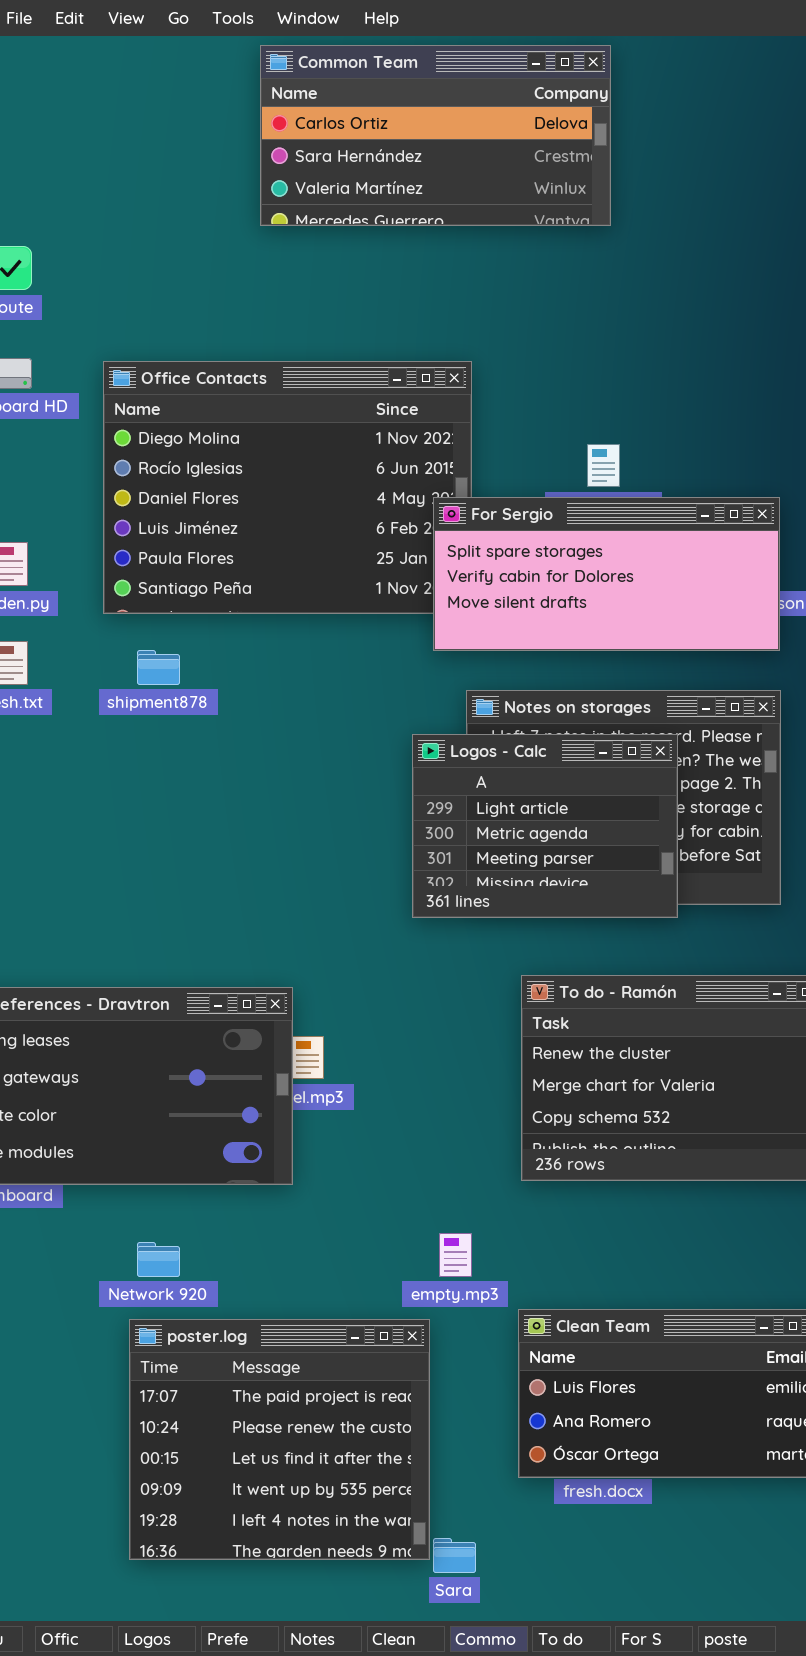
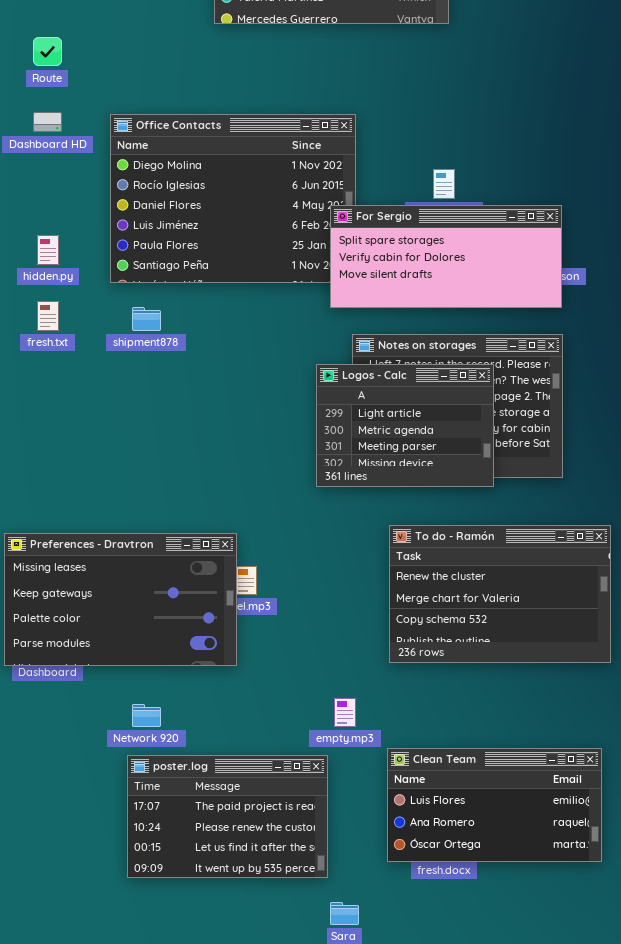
poster.log: [129,1319,430,1560] -> [127,755,328,878], resized

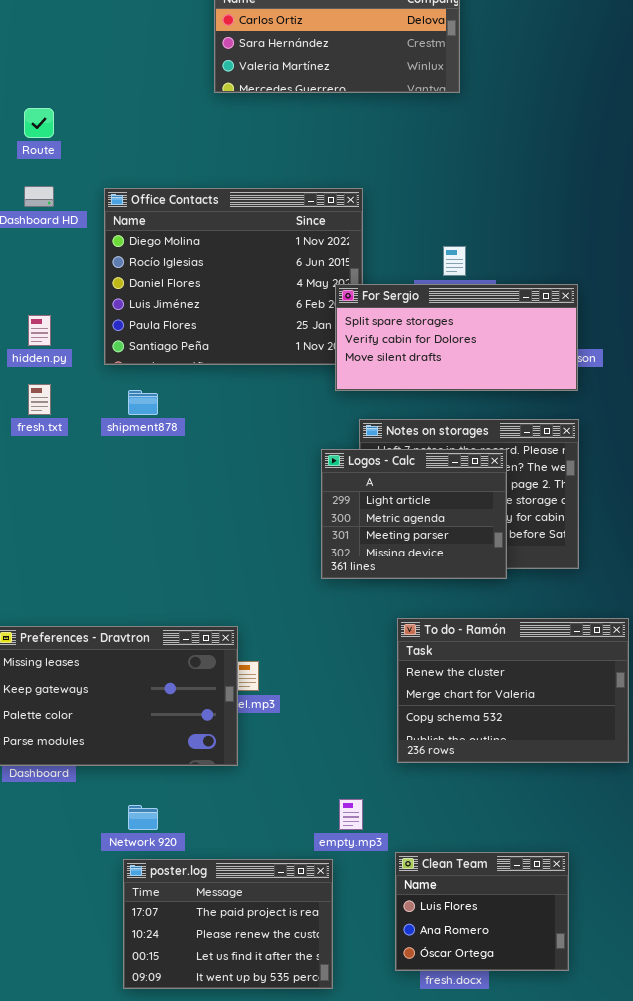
Clean Team: [387,748,602,862] -> [395,852,569,971], resized

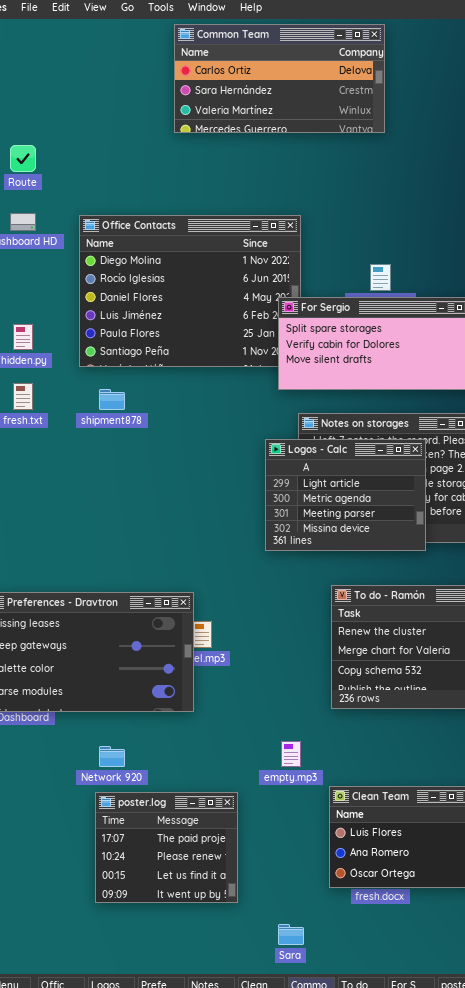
poster.log: [123,859,333,989] -> [95,792,238,903], resized

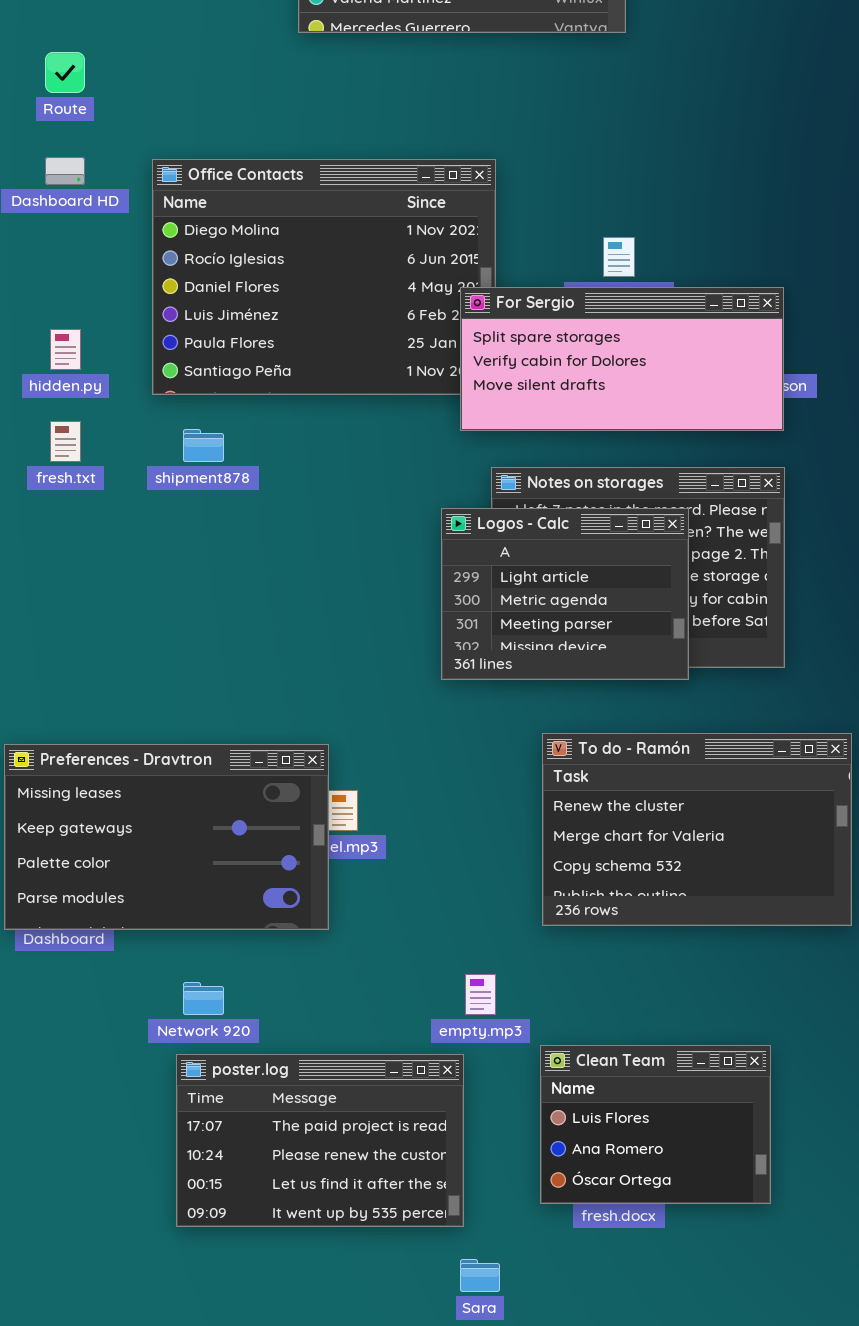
poster.log: [95,792,238,903] -> [176,1054,464,1227], resized

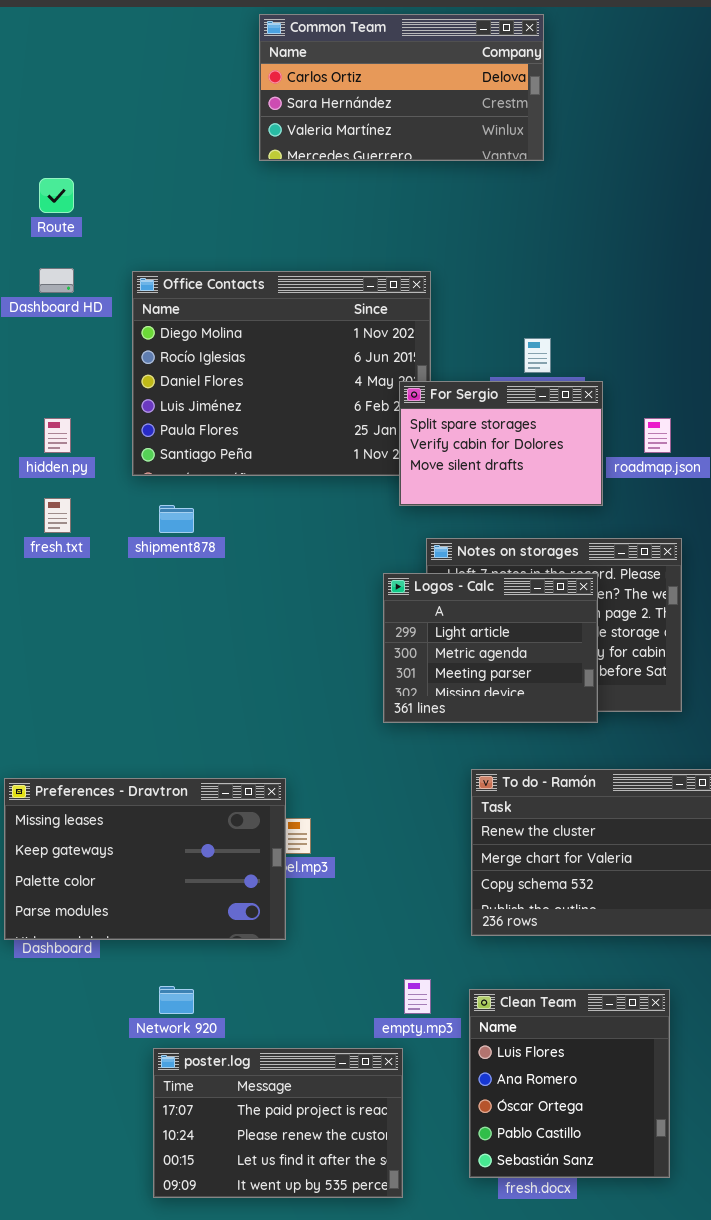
For Sergio: [460,287,784,431] -> [399,381,603,506], resized
Clean Team: [540,1045,771,1204] -> [469,989,670,1178], resized

